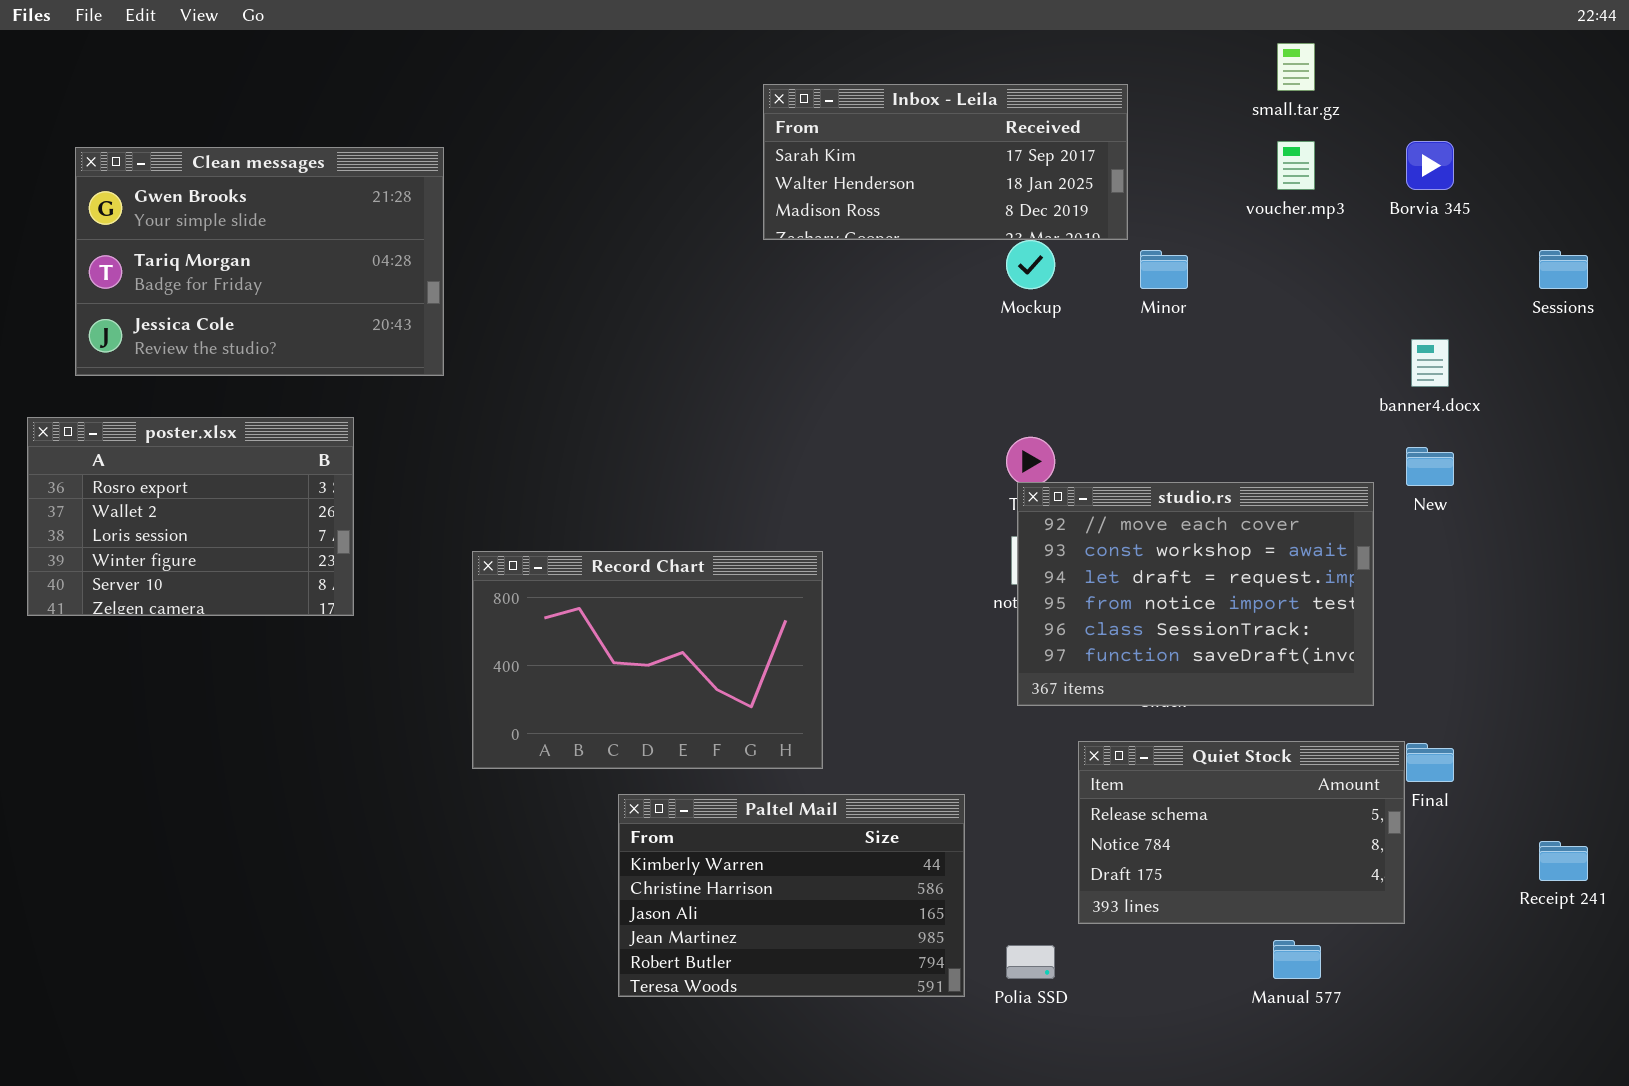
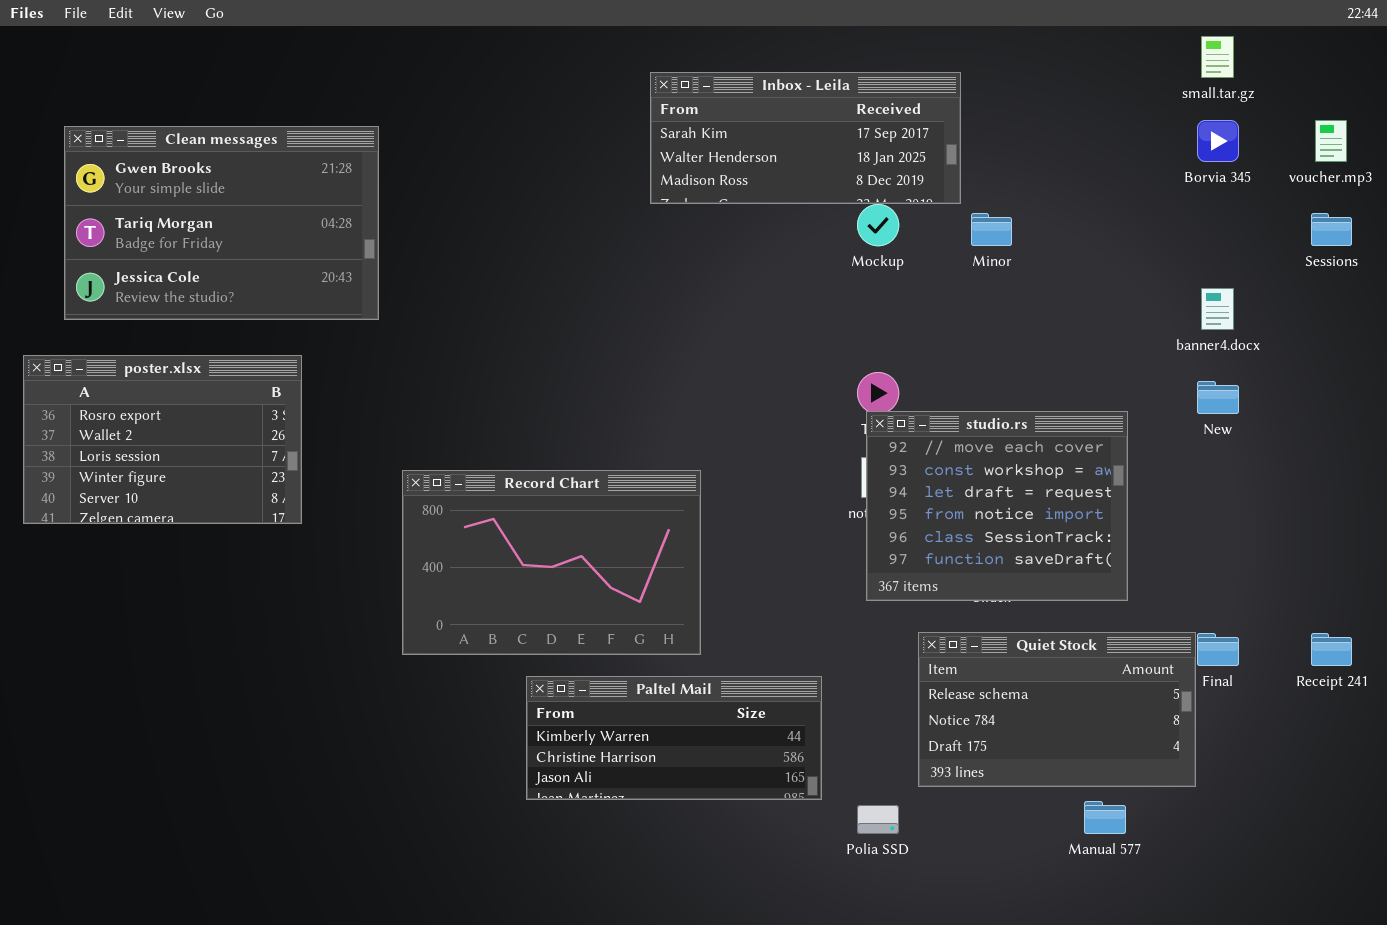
small.tar.gz: [1277,43,1315,91] -> [1201,36,1234,78], moved
voucher.mp3: [1277,141,1315,190] -> [1315,120,1347,162], moved
studio.rs: [1017,482,1374,706] -> [866,411,1128,601], resized
Paltel Mail: [618,794,965,997] -> [526,676,822,800], resized
Receipt 241: [1539,841,1588,881] -> [1311,633,1352,666], moved

